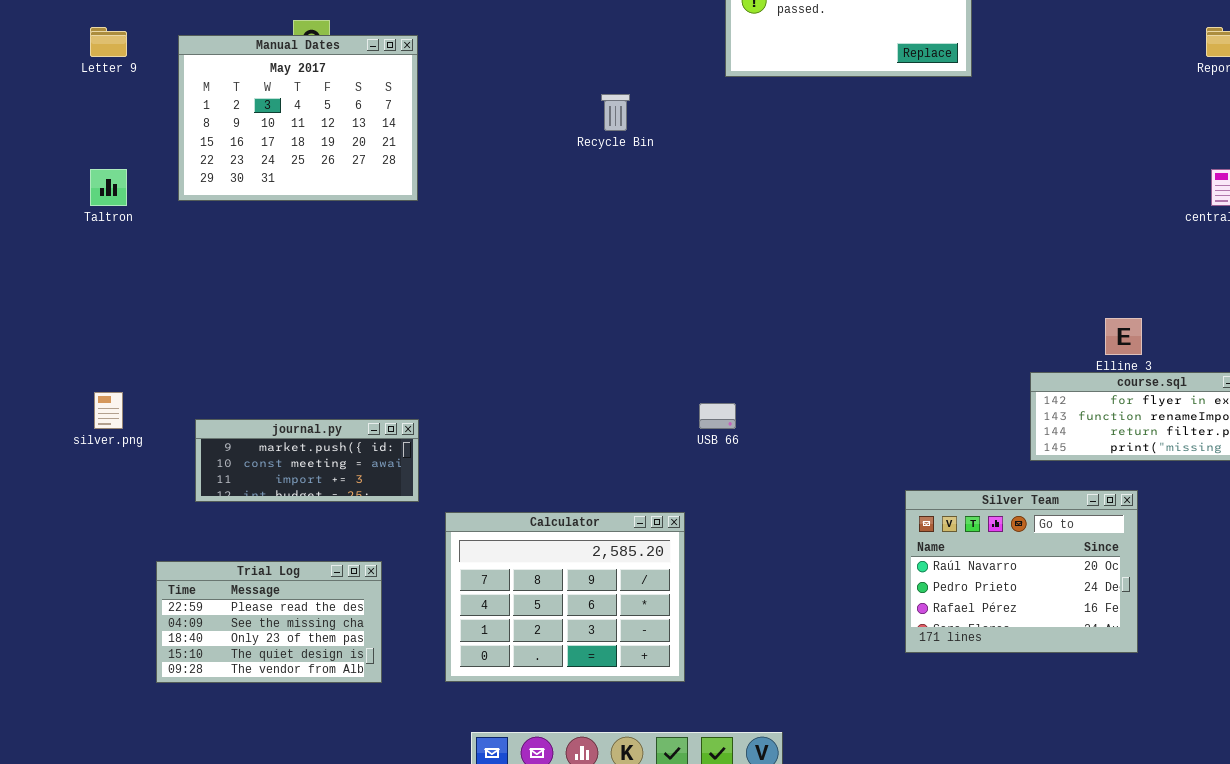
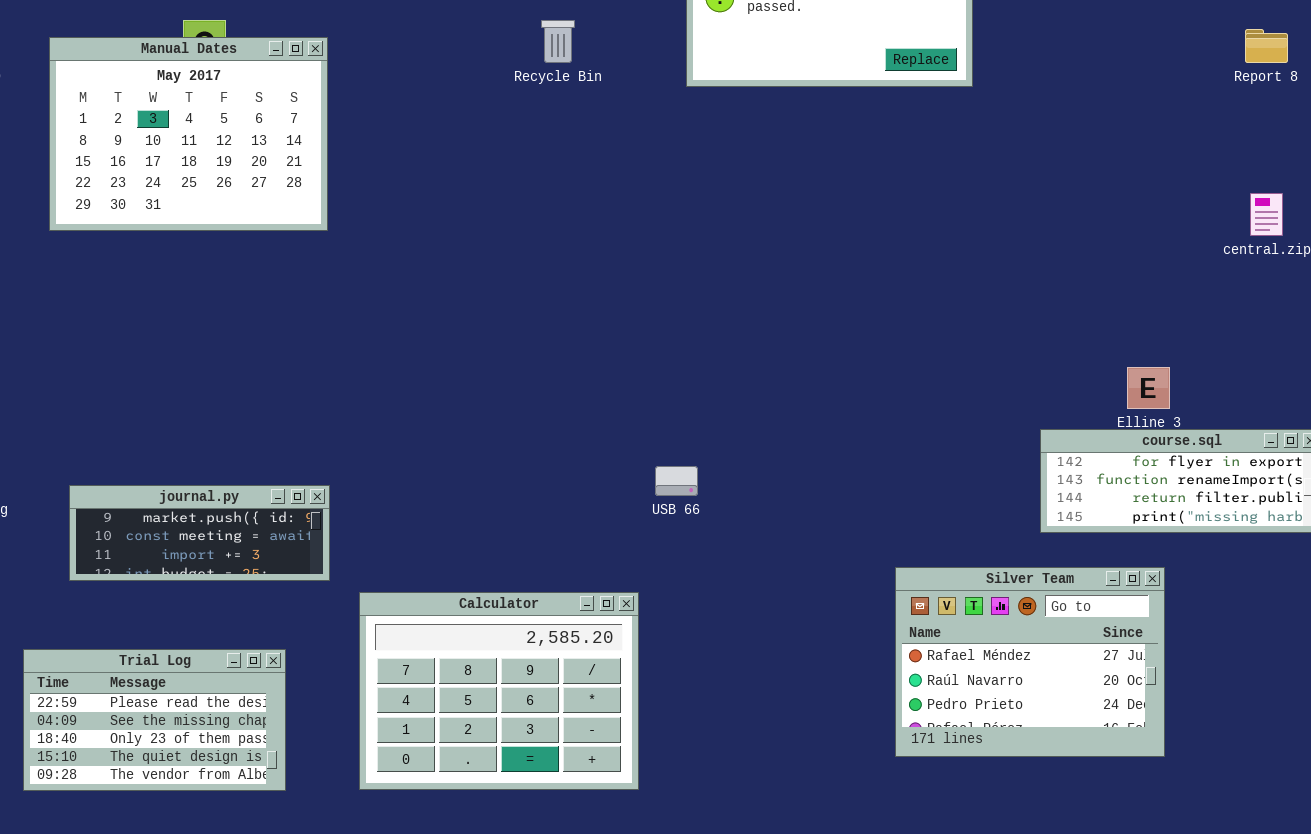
Recycle Bin: [601,94,630,131] -> [541,20,575,63], moved
Silver Team: [905,490,1138,653] -> [895,567,1165,757], scrolled up 1 row

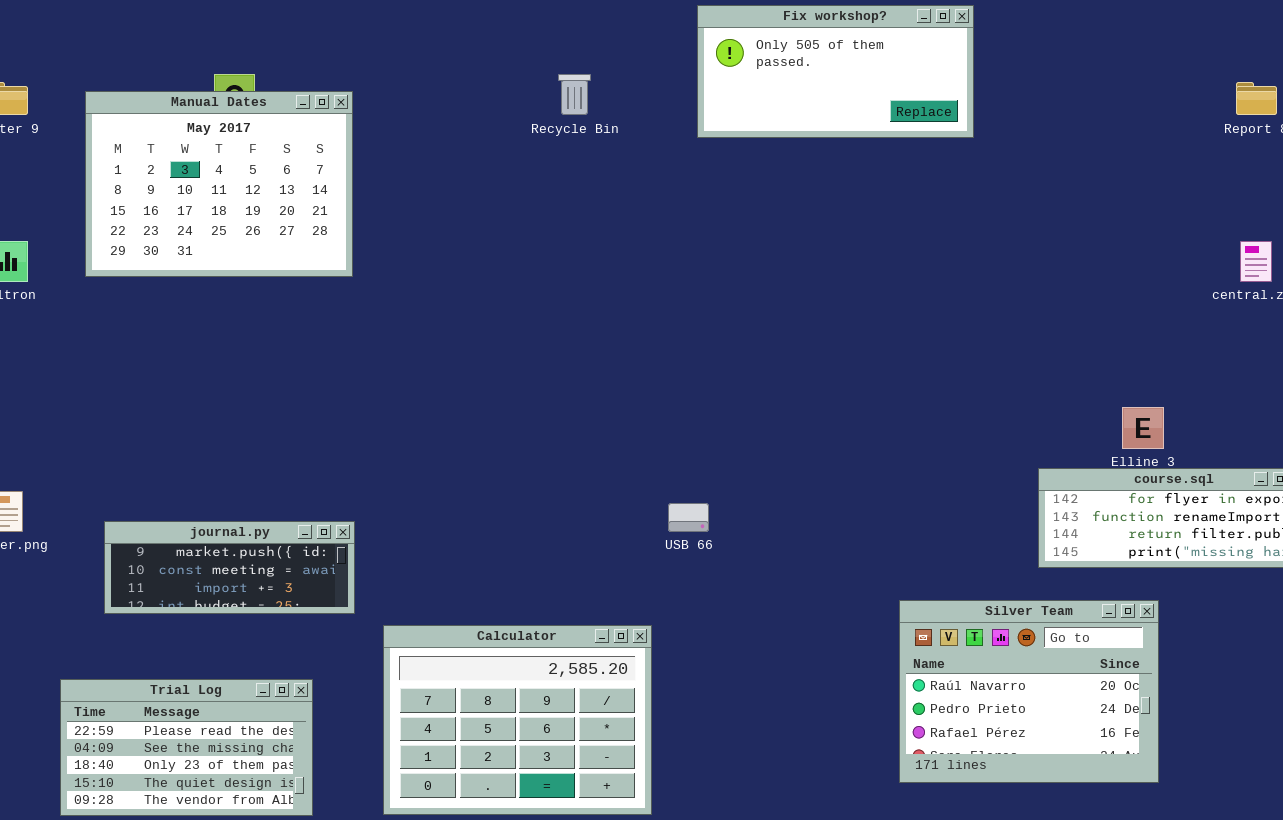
Silver Team: [895,567,1165,757] -> [899,600,1159,783], scrolled down 1 row

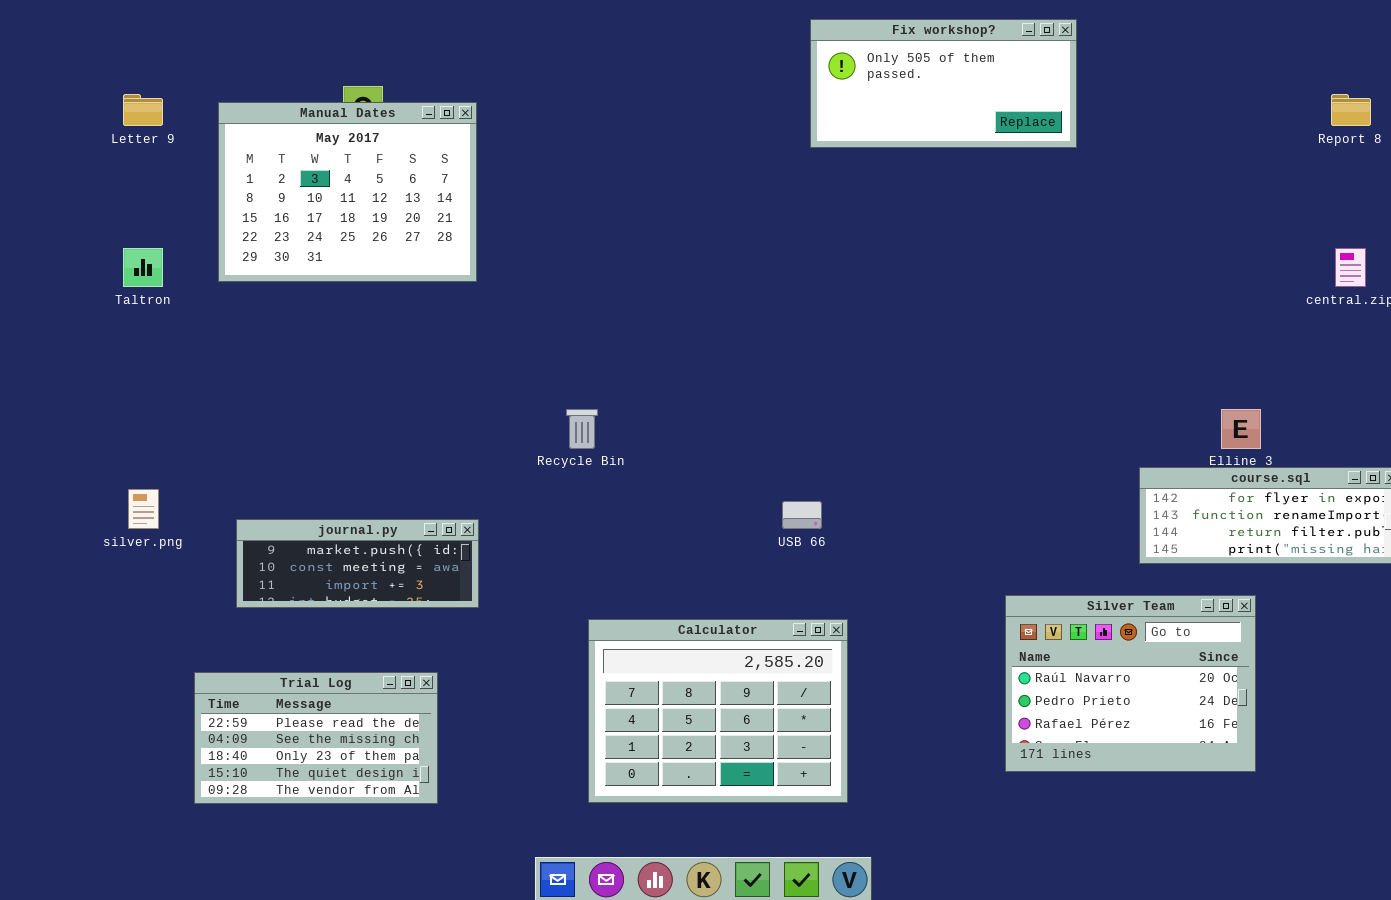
Recycle Bin: [558,74,591,115] -> [566,409,598,449], moved
Calculator: [383,625,652,815] -> [588,619,848,803], moved

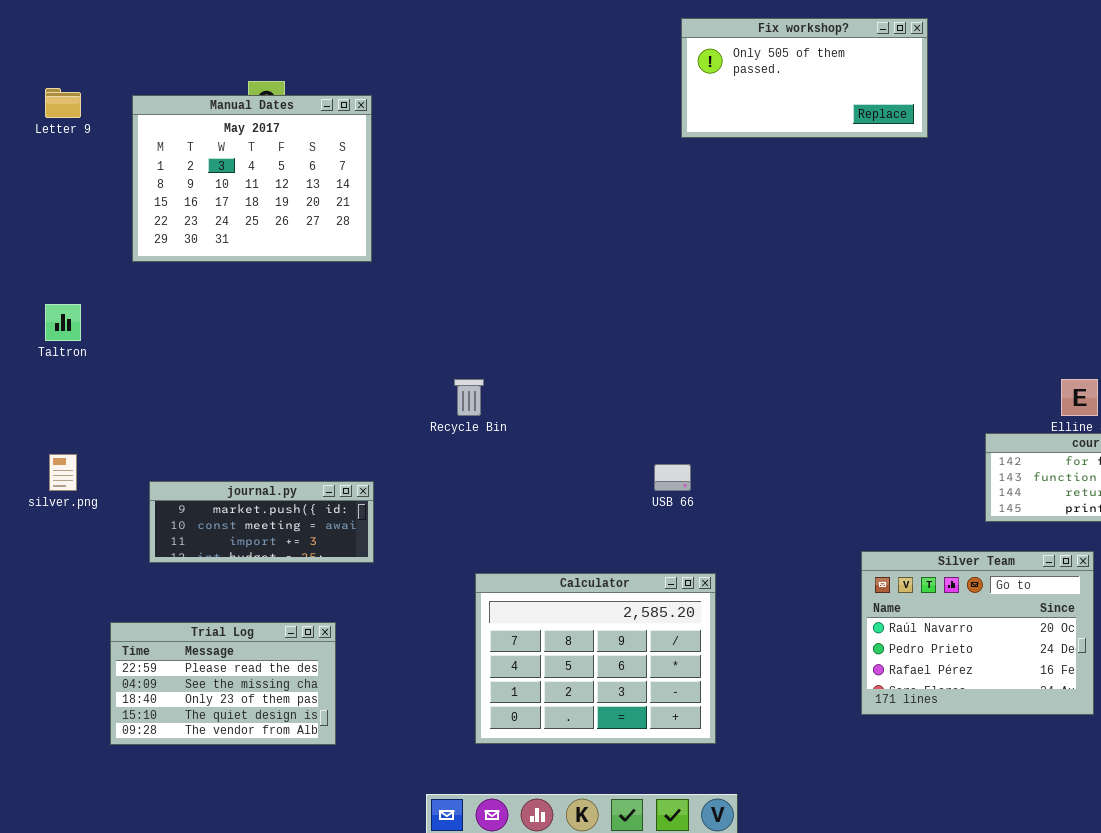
Taltron: [123,248,163,287] -> [45,304,81,341], moved

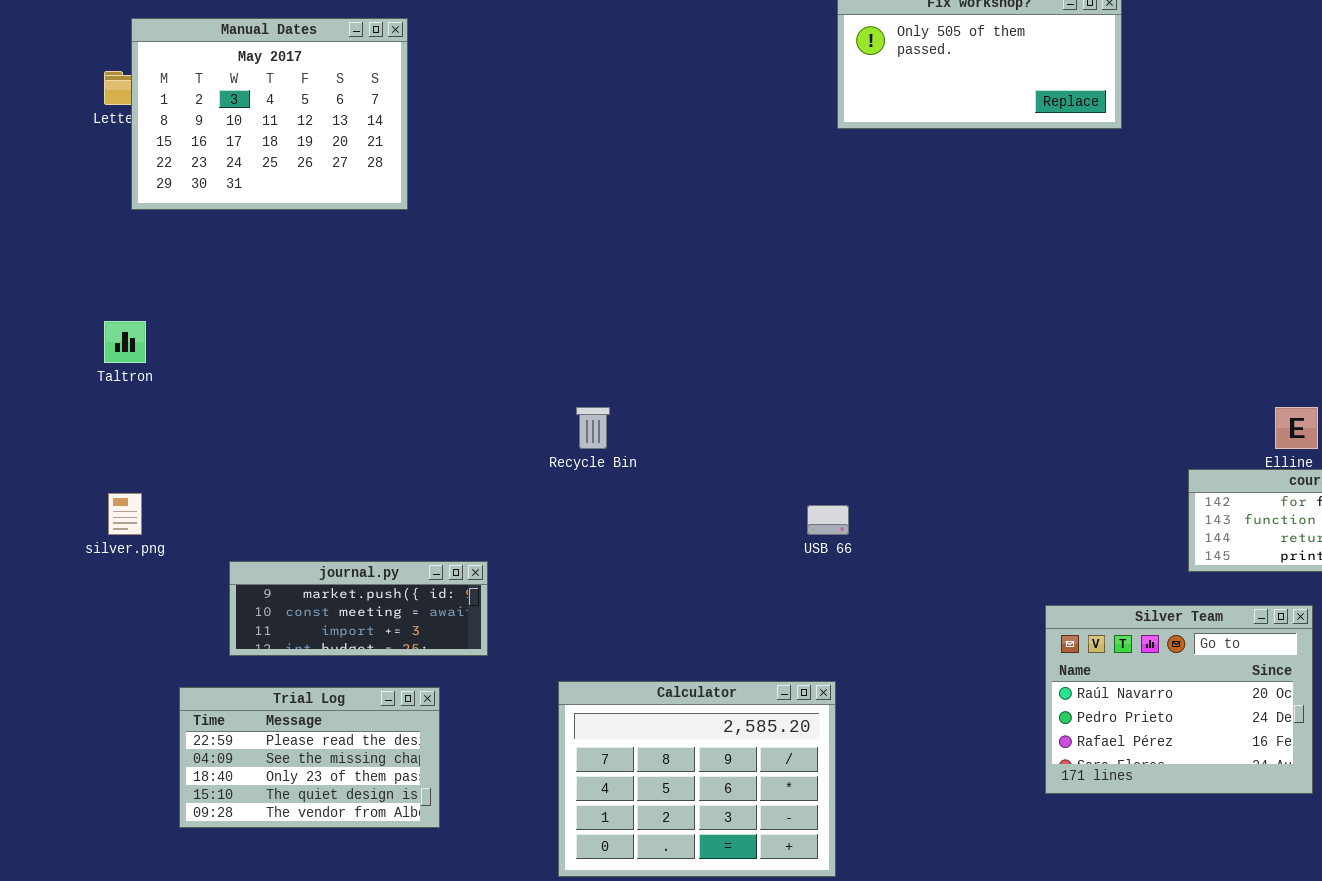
Manual Dates: [132,95,372,262] -> [131,18,408,210], moved
journal.py: [149,481,374,563] -> [229,561,488,656], moved
Calculator: [475,573,716,744] -> [558,681,836,877], moved

